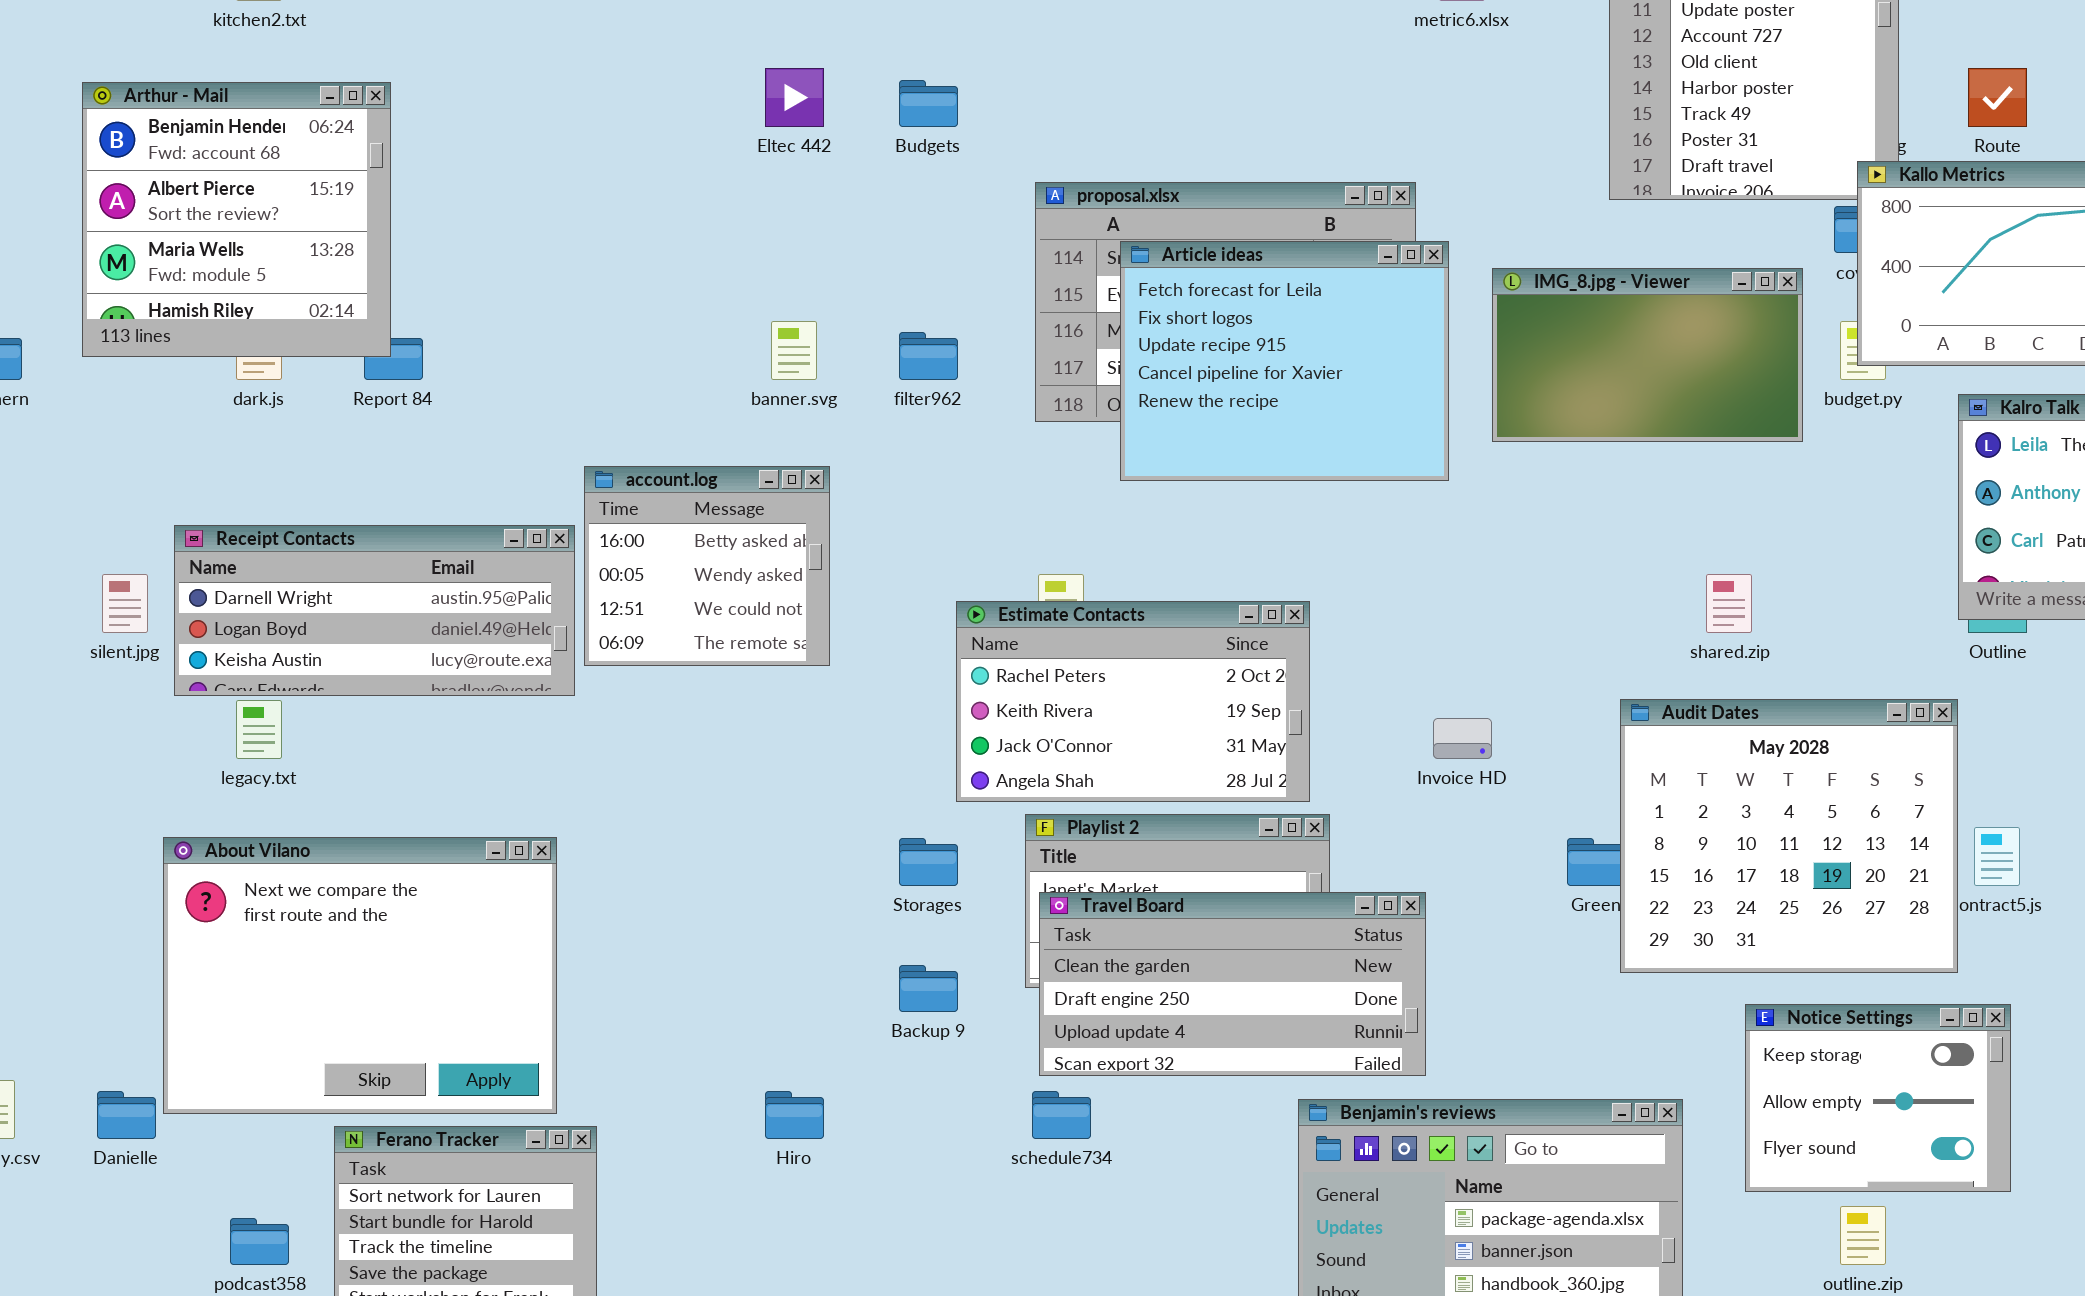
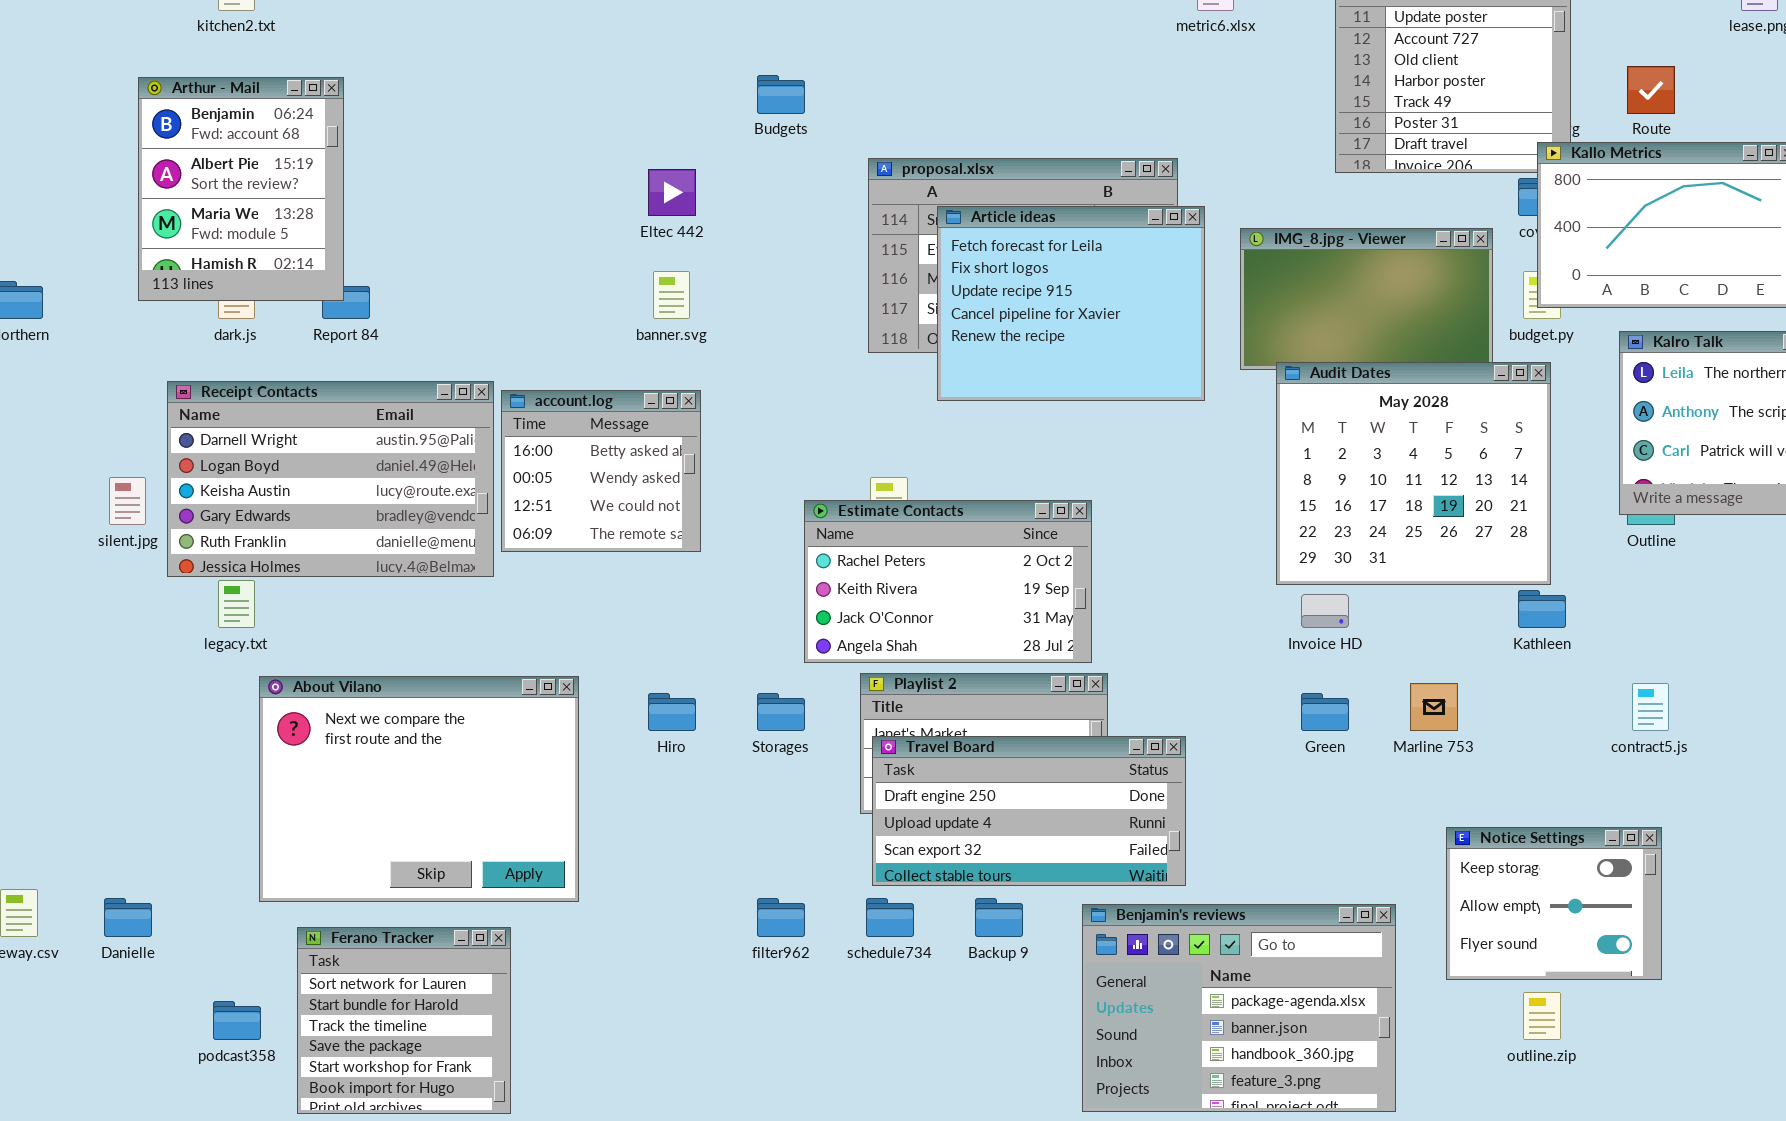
Eltec 442: [765,68,824,127] -> [648,169,696,216], moved
Arthur - Mail: [82,82,391,357] -> [138,77,344,301], resized
filter962: [899,332,958,380] -> [757,898,805,937], moved
Receipt Contacts: [174,525,575,696] -> [167,381,494,577], resized
Audit Dates: [1620,699,1958,973] -> [1276,362,1551,585], moved
Invoice HD: [1433,718,1492,759] -> [1301,594,1349,628], moved
About Vilano: [163,837,557,1114] -> [259,676,579,902], moved
Travel Board: [1039,892,1426,1076] -> [872,736,1186,886], scrolled down 1 row
Backup 9: [899,965,958,1012] -> [975,898,1023,937], moved
Hiro: [765,1091,824,1139] -> [648,693,696,731], moved

